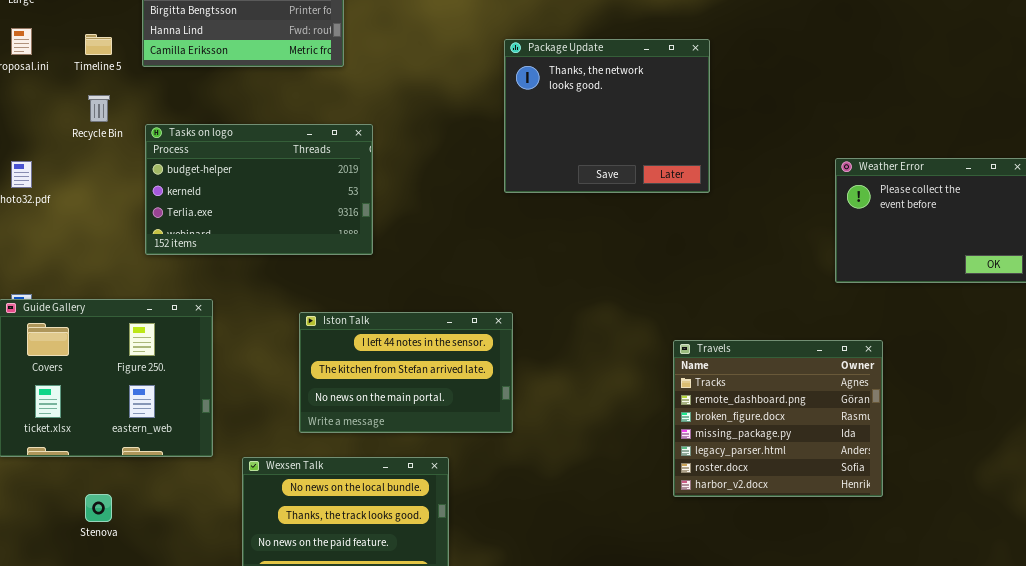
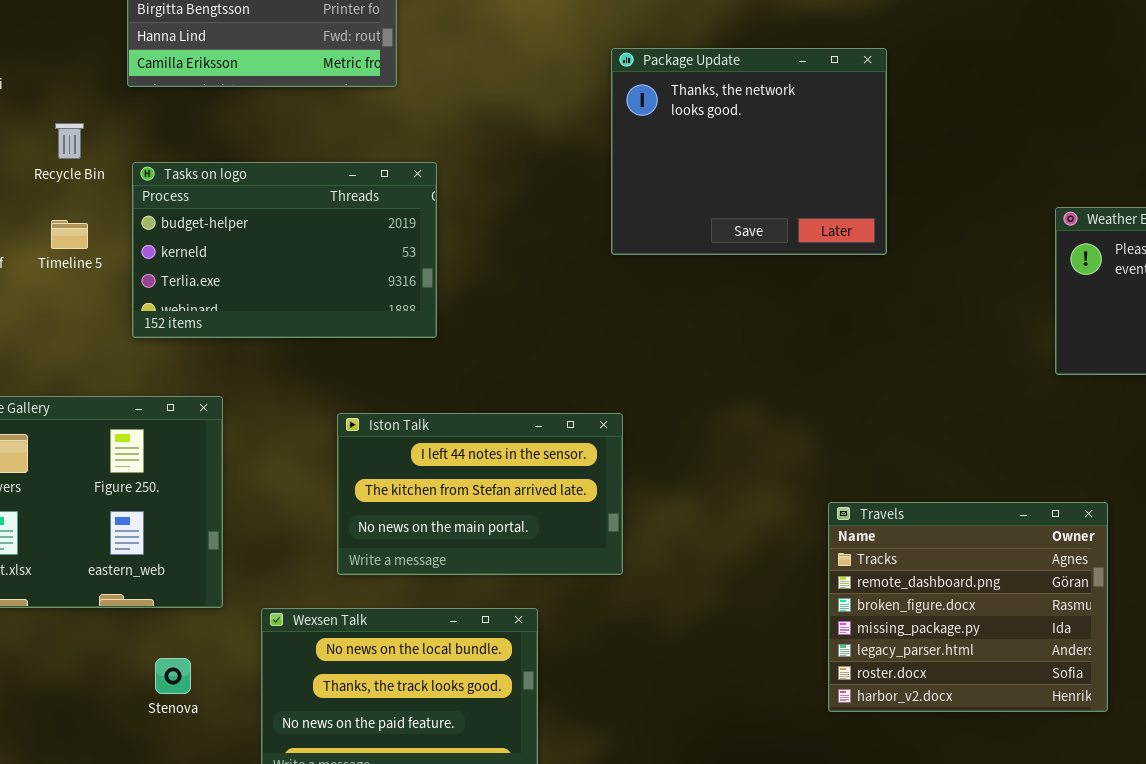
Timeline 5: [85,34,112,55] -> [51,220,88,249], moved
Travels: [673,340,883,497] -> [828,502,1108,712], moved
Stenova: [85,494,112,522] -> [155,658,191,694], moved

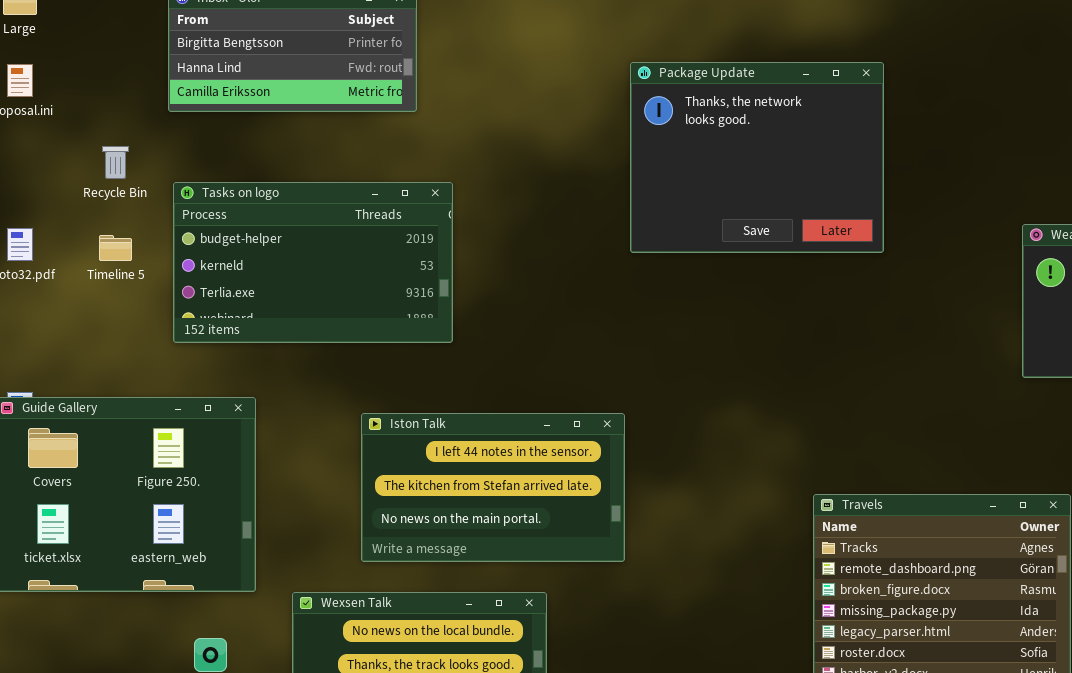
Package Update: [611,48,887,255] -> [630,62,884,253], moved

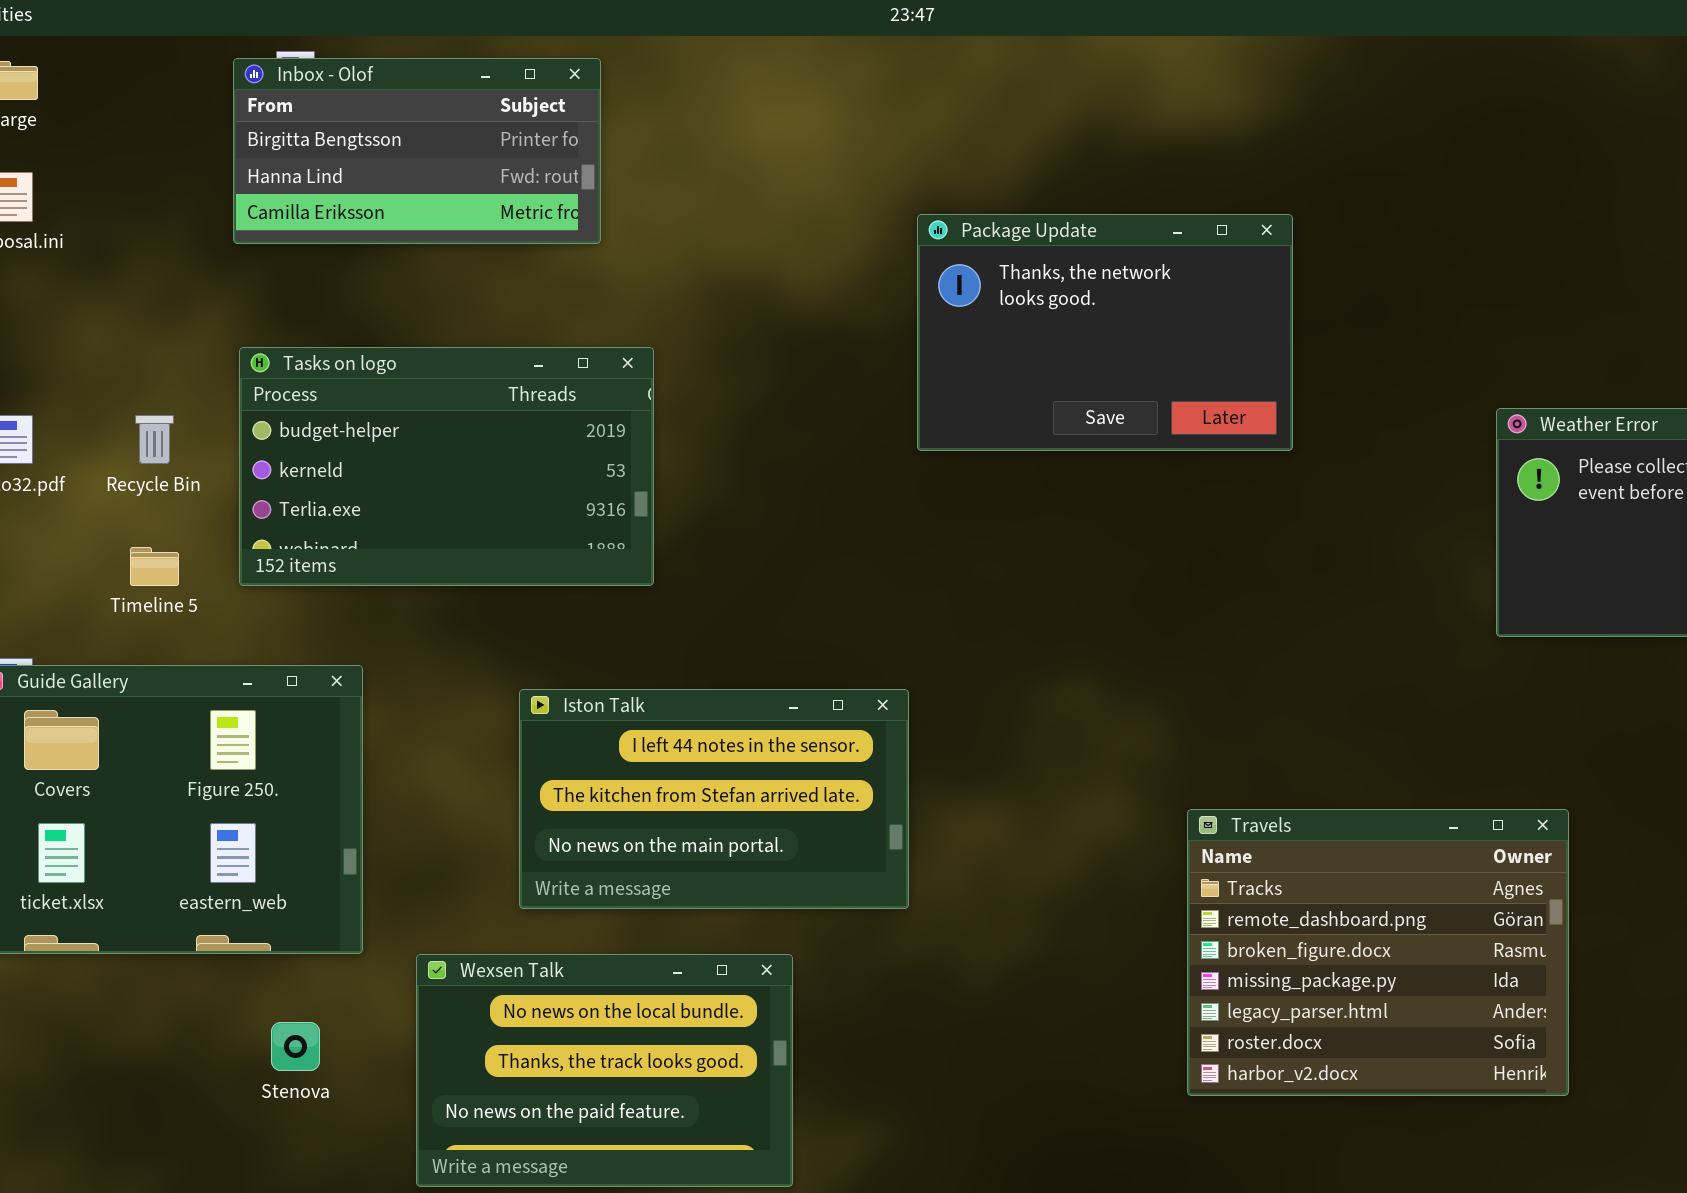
Package Update: [630,62,884,253] -> [917,214,1293,451], resized
Recycle Bin: [102,146,129,179] -> [135,415,174,464], moved
Timeline 5: [99,235,132,261] -> [130,547,179,586], moved

